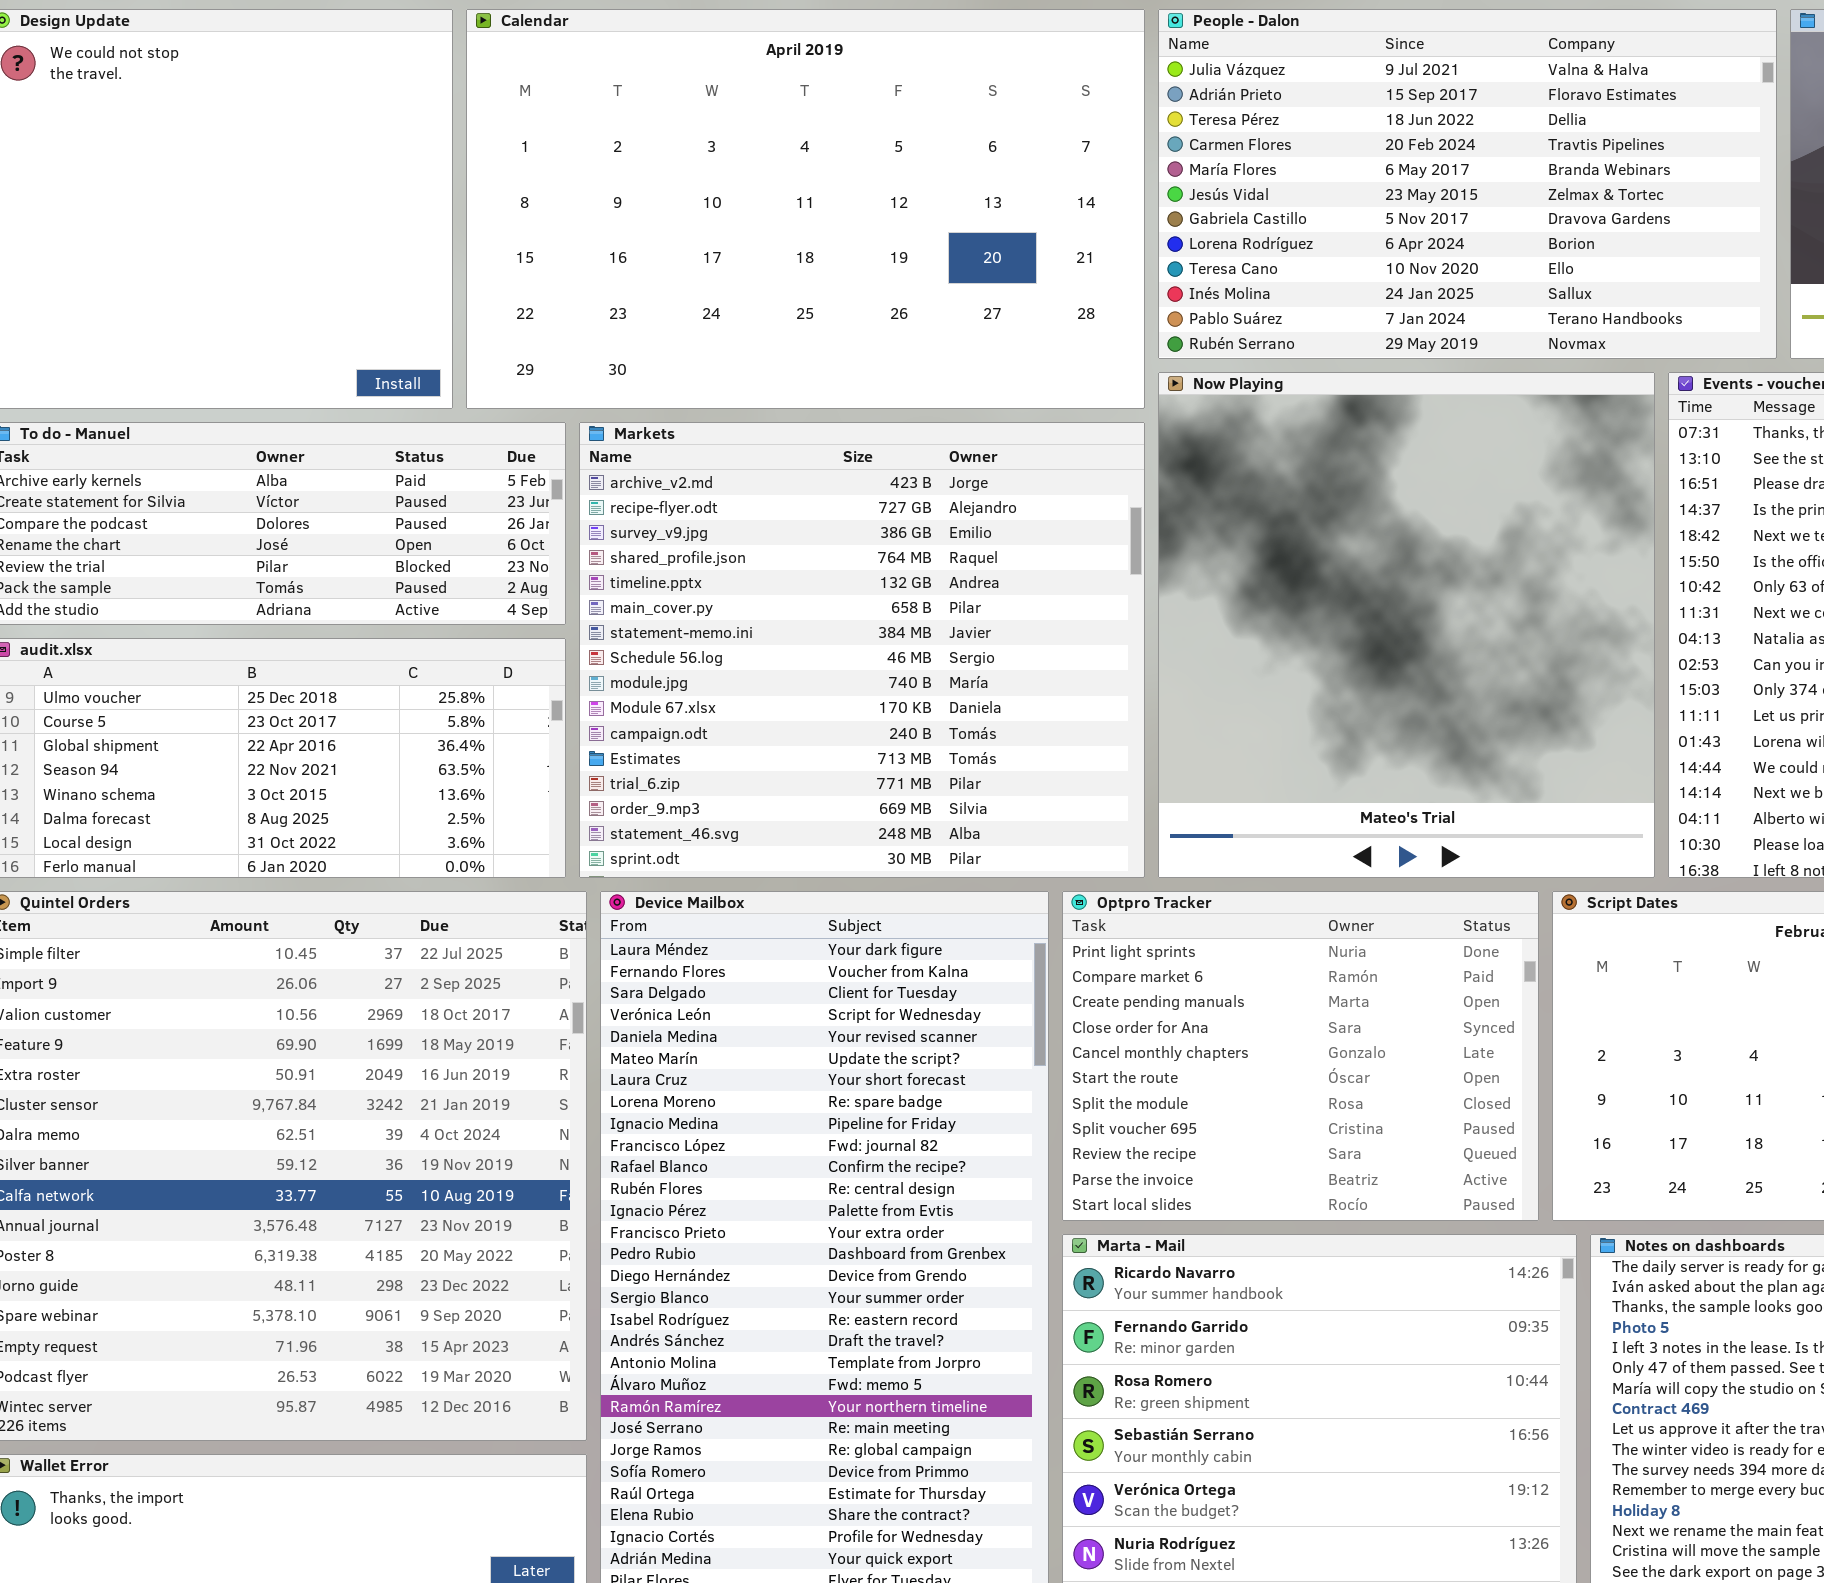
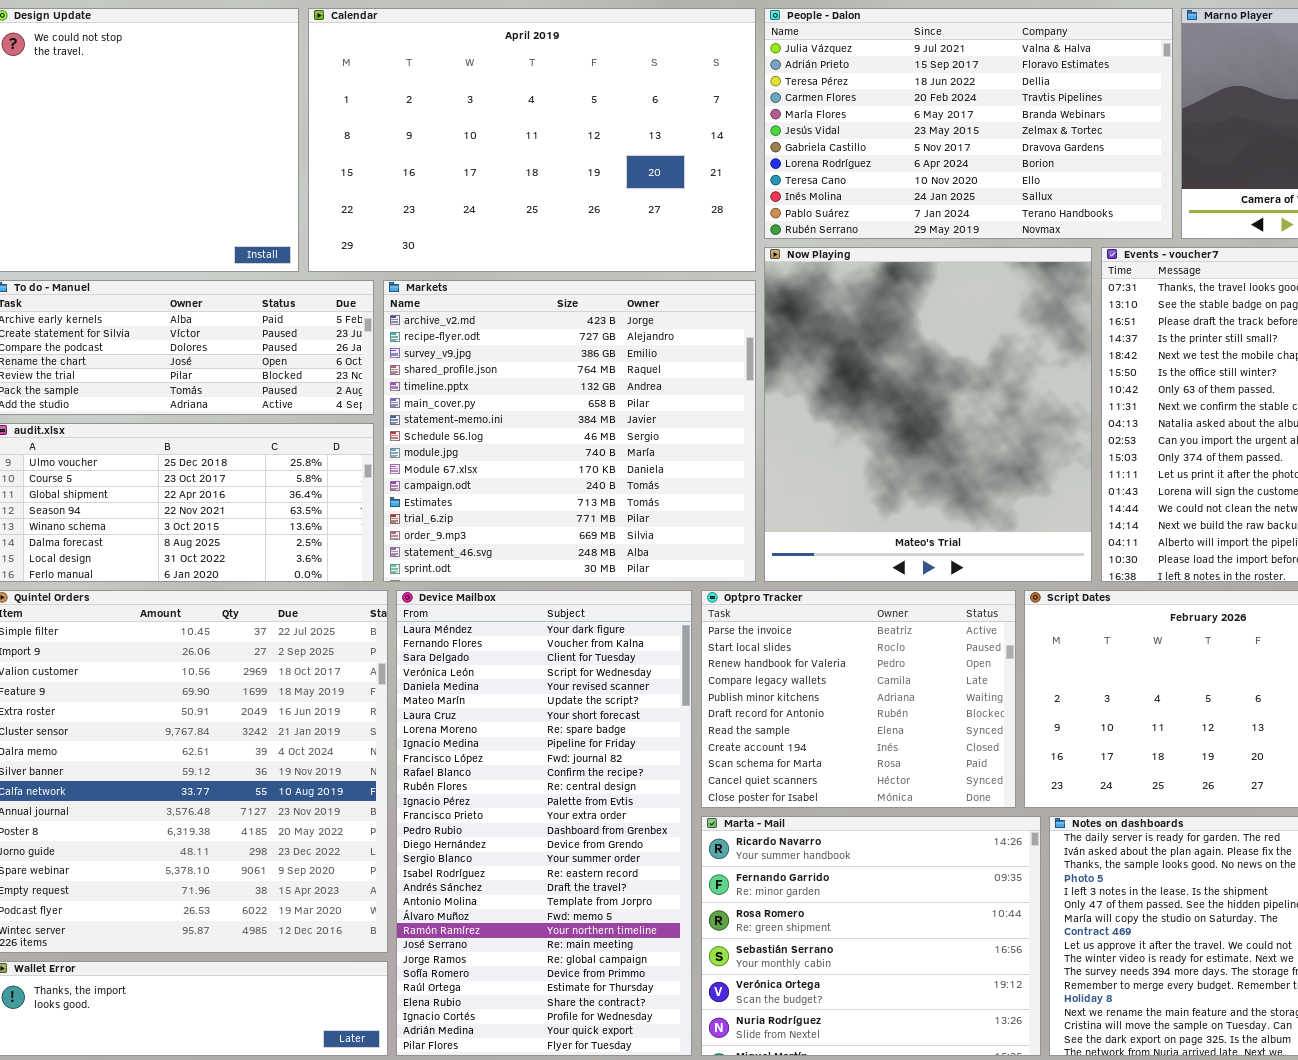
Optpro Tracker: [1062,891,1539,1221] -> [701,590,1016,808], scrolled down 9 rows

